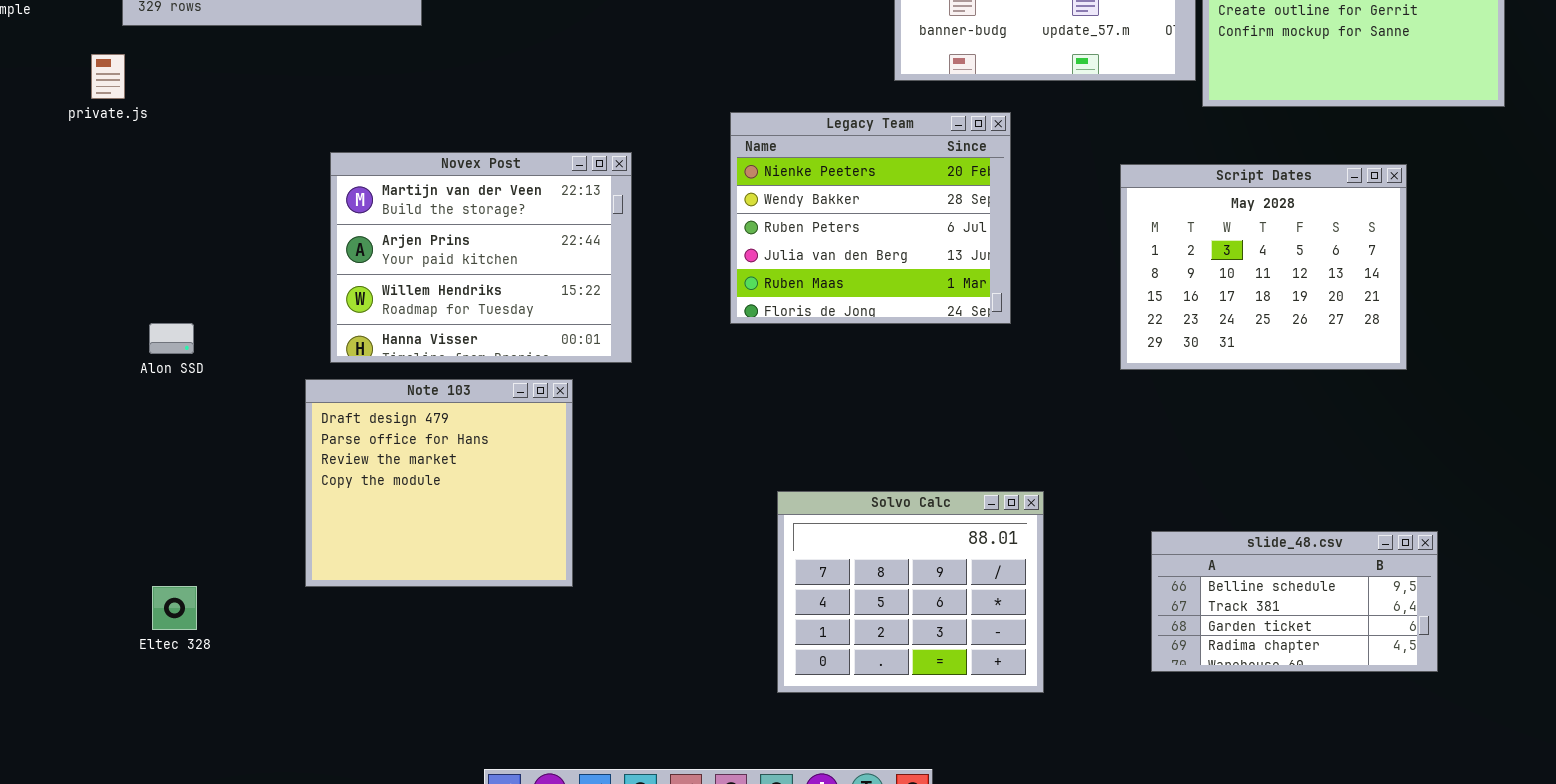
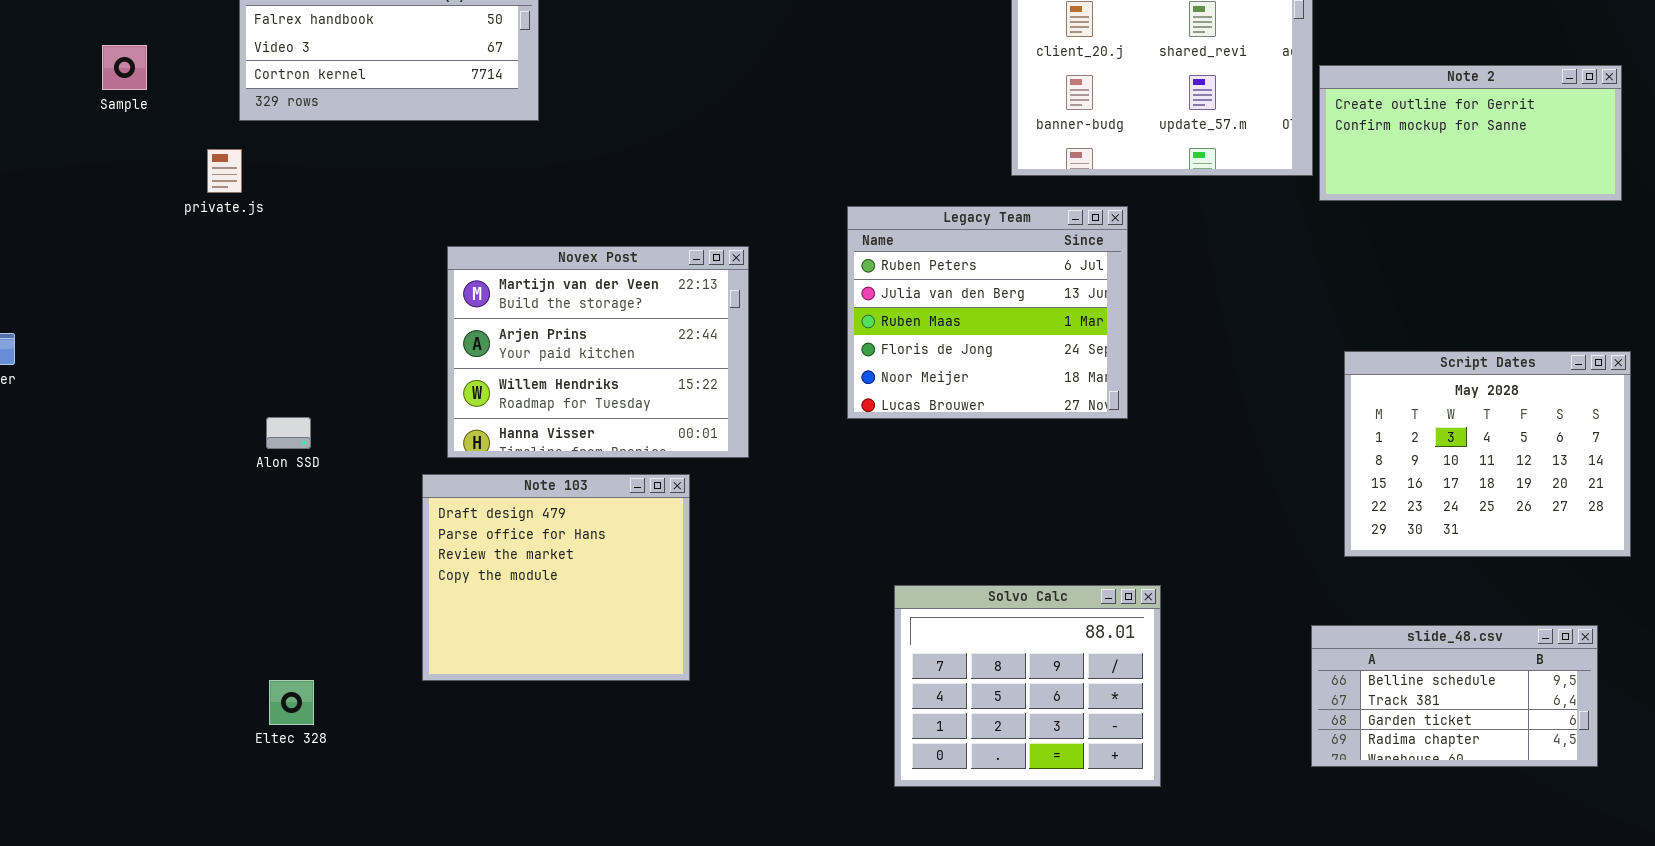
Legacy Team: [730,112,1011,324] -> [847,206,1128,419], scrolled down 2 rows
Script Dates: [1120,164,1407,370] -> [1344,351,1631,557], moved
slide_48.csv: [1151,531,1438,672] -> [1311,625,1598,767], moved

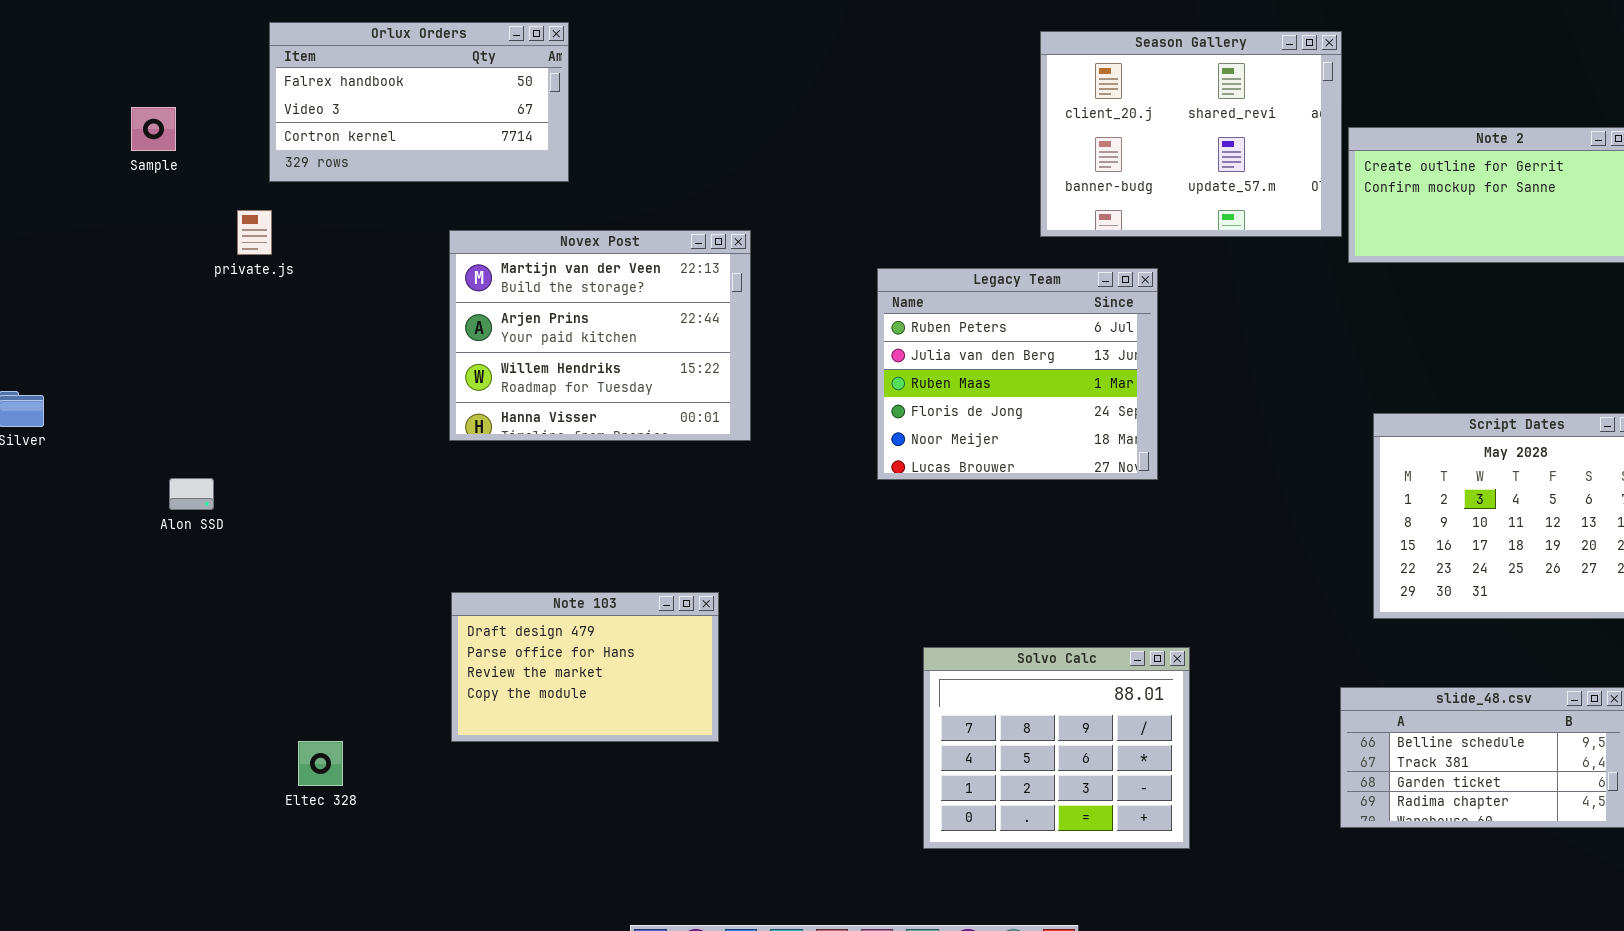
Novex Post: [447,246,749,458] -> [449,230,751,441], moved
Alon SSD: [266,417,311,449] -> [169,478,214,510], moved
Note 103: [422,474,690,681] -> [451,592,719,742], resized

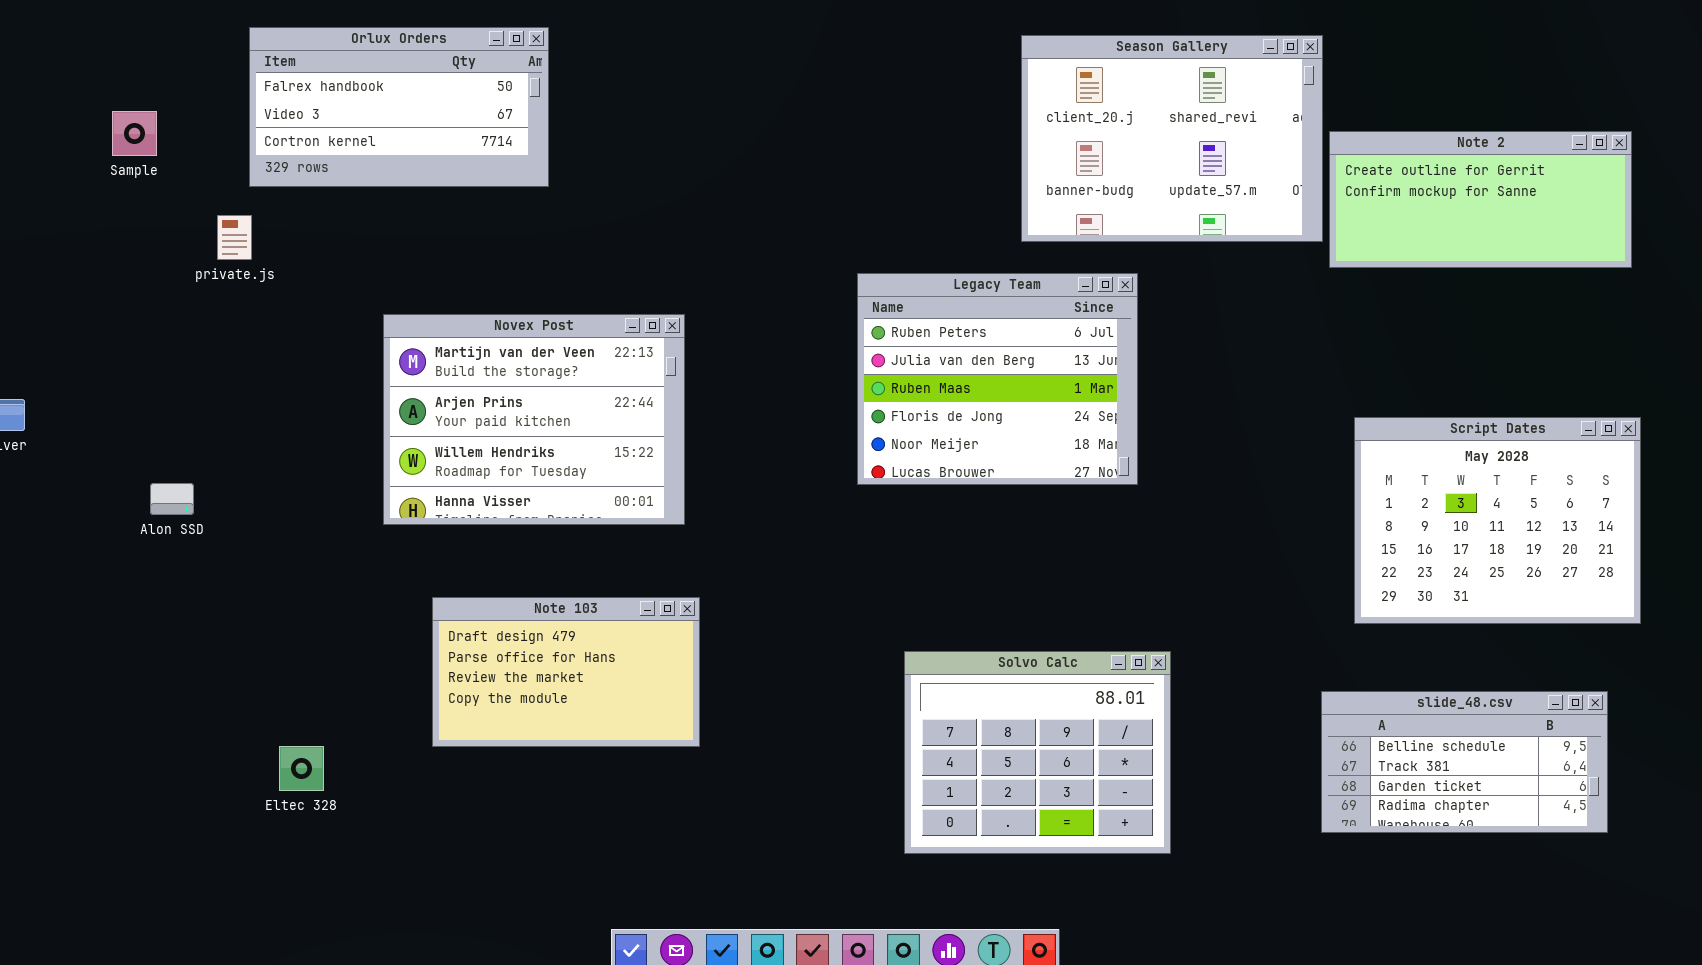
Novex Post: [449,230,751,441] -> [383,314,685,525], moved

